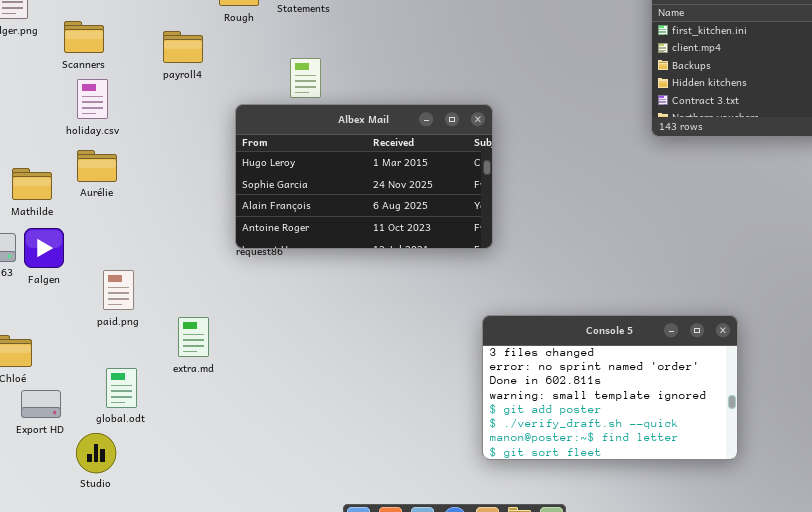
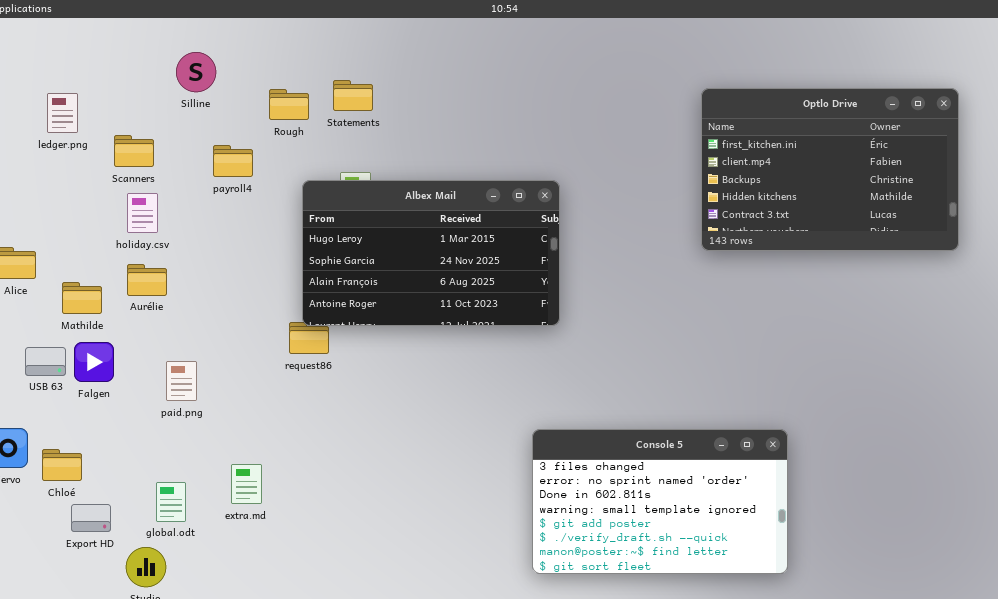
Albex Mail: [235,104,493,249] -> [302,180,560,326], moved
paid.png: [103,270,134,310] -> [166,361,197,401], moved
extra.md: [178,317,209,357] -> [231,464,262,504], moved

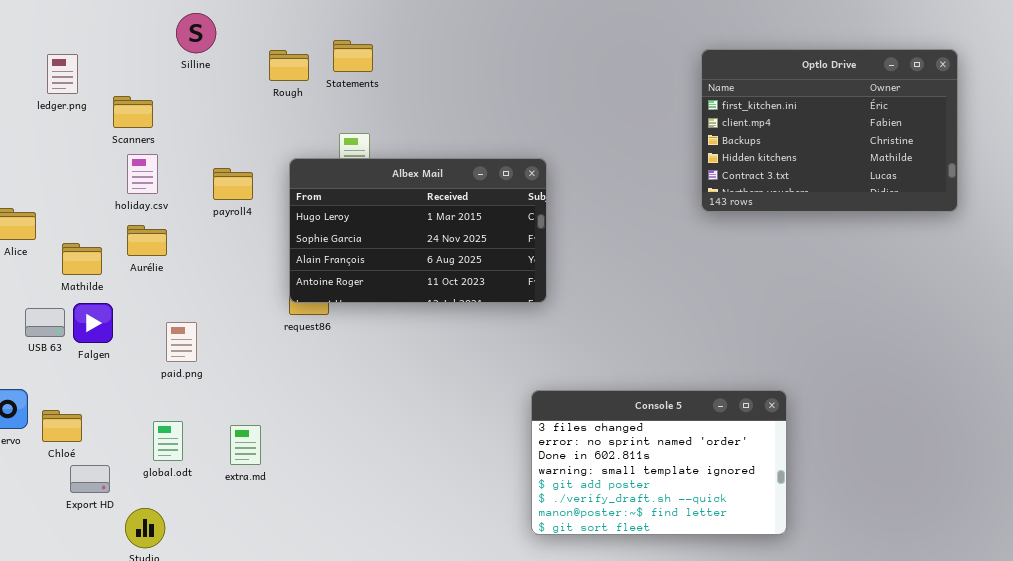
payroll4: [213,145,253,177] -> [213,168,253,200], moved
Albex Mail: [302,180,560,326] -> [289,158,547,303], moved
global.odt: [156,482,186,522] -> [153,421,183,461], moved

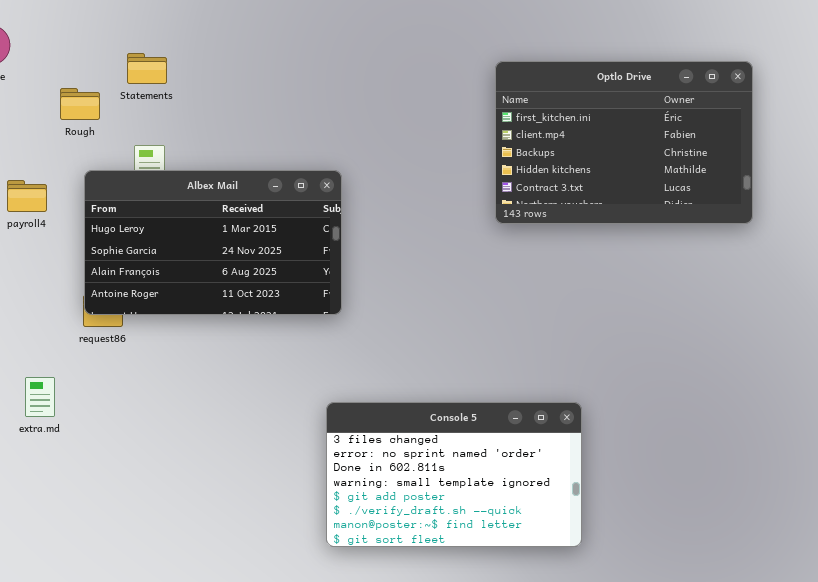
Rough: [269,50,309,81] -> [60,88,100,120], moved
extra.md: [230,425,261,465] -> [25,377,55,417], moved

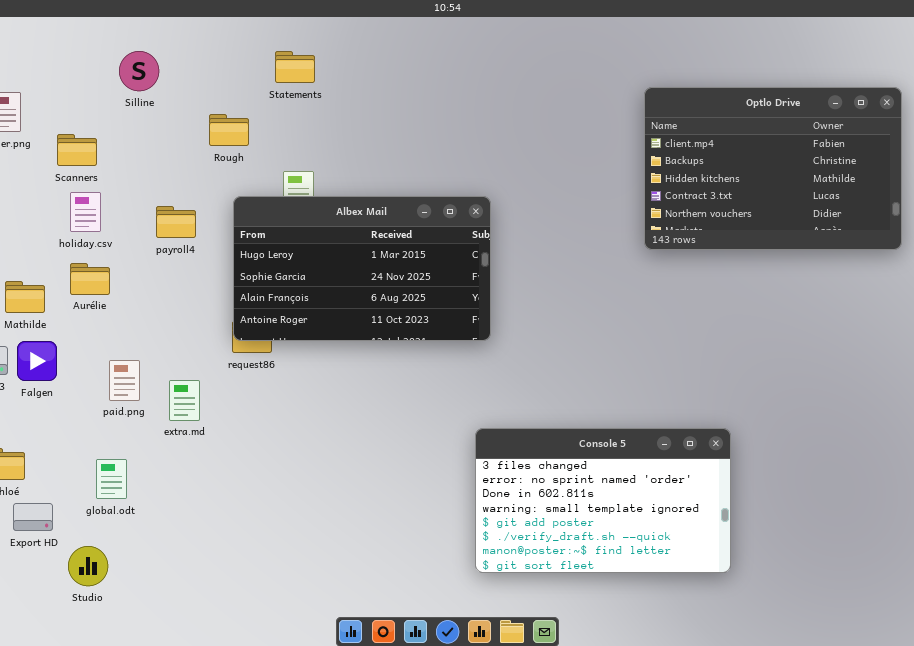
Statements: [127,53,167,84] -> [275,51,315,83], moved
Optlo Drive: [495,61,753,224] -> [644,87,902,250], scrolled down 1 row
extra.md: [25,377,55,417] -> [169,380,200,421], moved

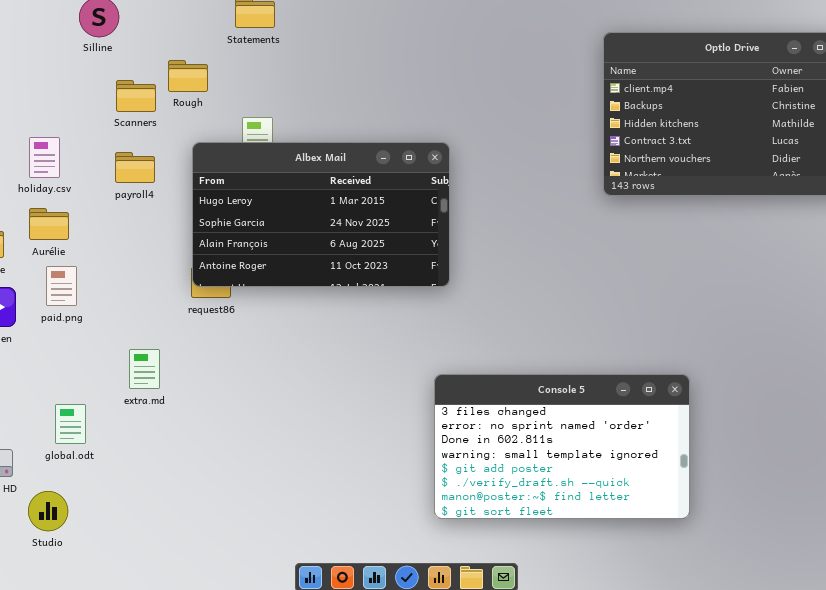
Scanners: [57,134,97,166] -> [116,80,156,112], moved
paid.png: [109,360,140,401] -> [46,266,77,306], moved
extra.md: [169,380,200,421] -> [129,349,160,389], moved

